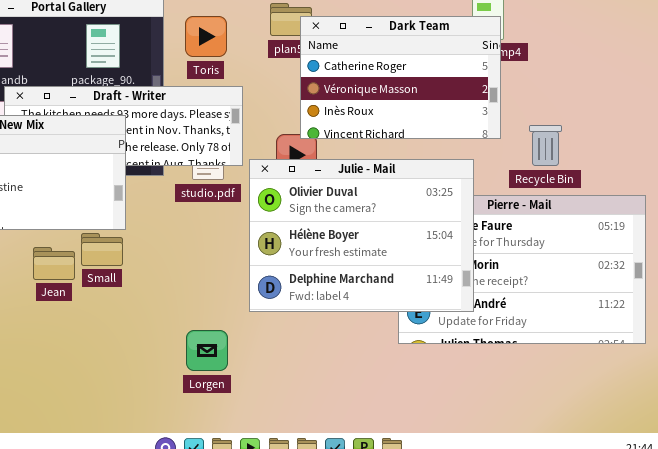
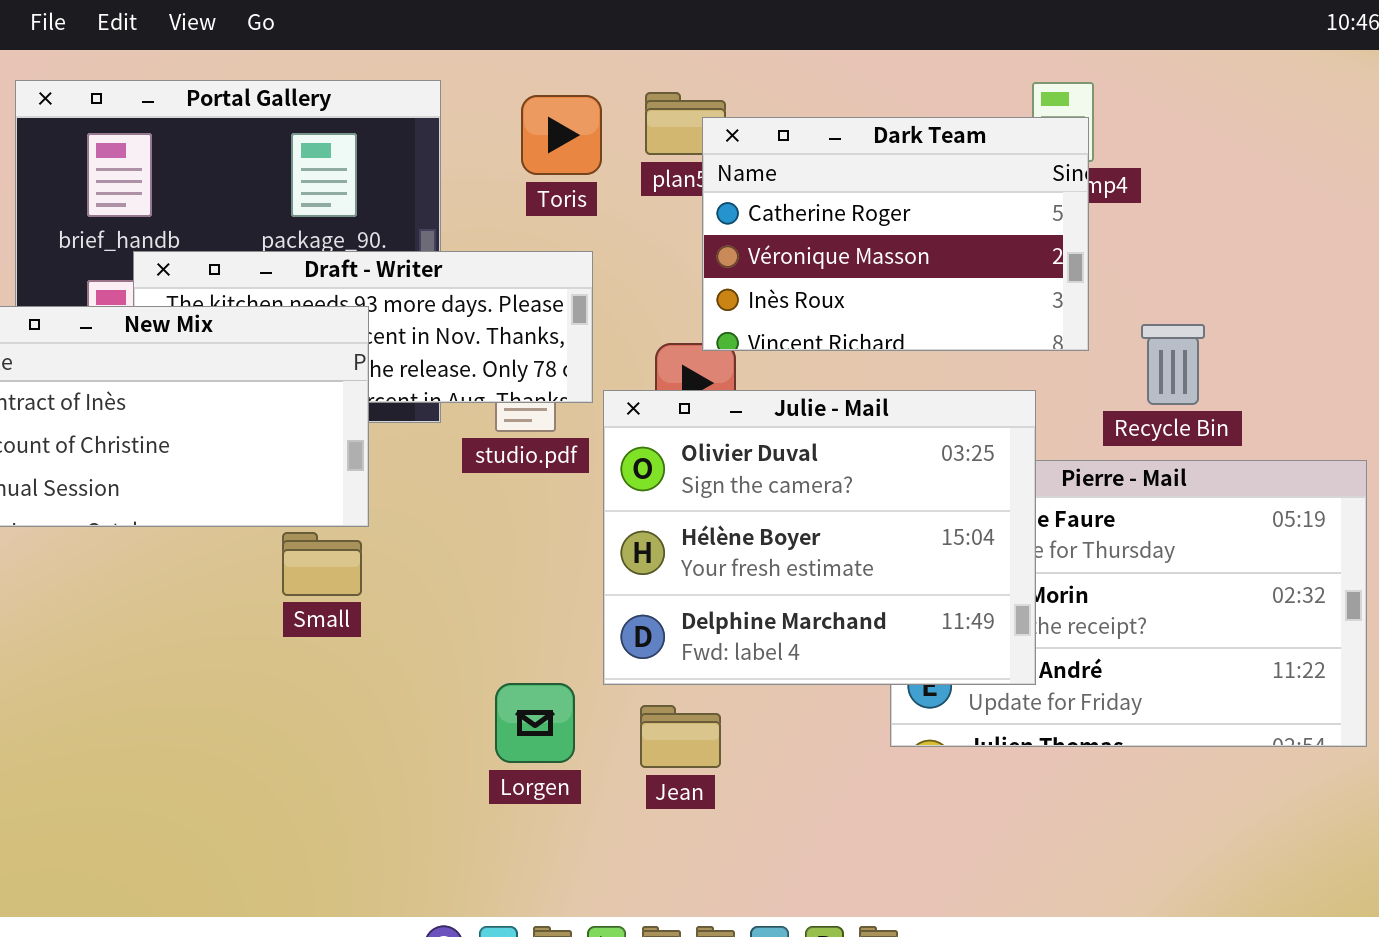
Toris: [185,16,227,57] -> [521,95,602,175], moved
Jean: [33,247,75,280] -> [640,705,721,768], moved
Lorgen: [186,330,228,371] -> [495,683,575,763], moved

